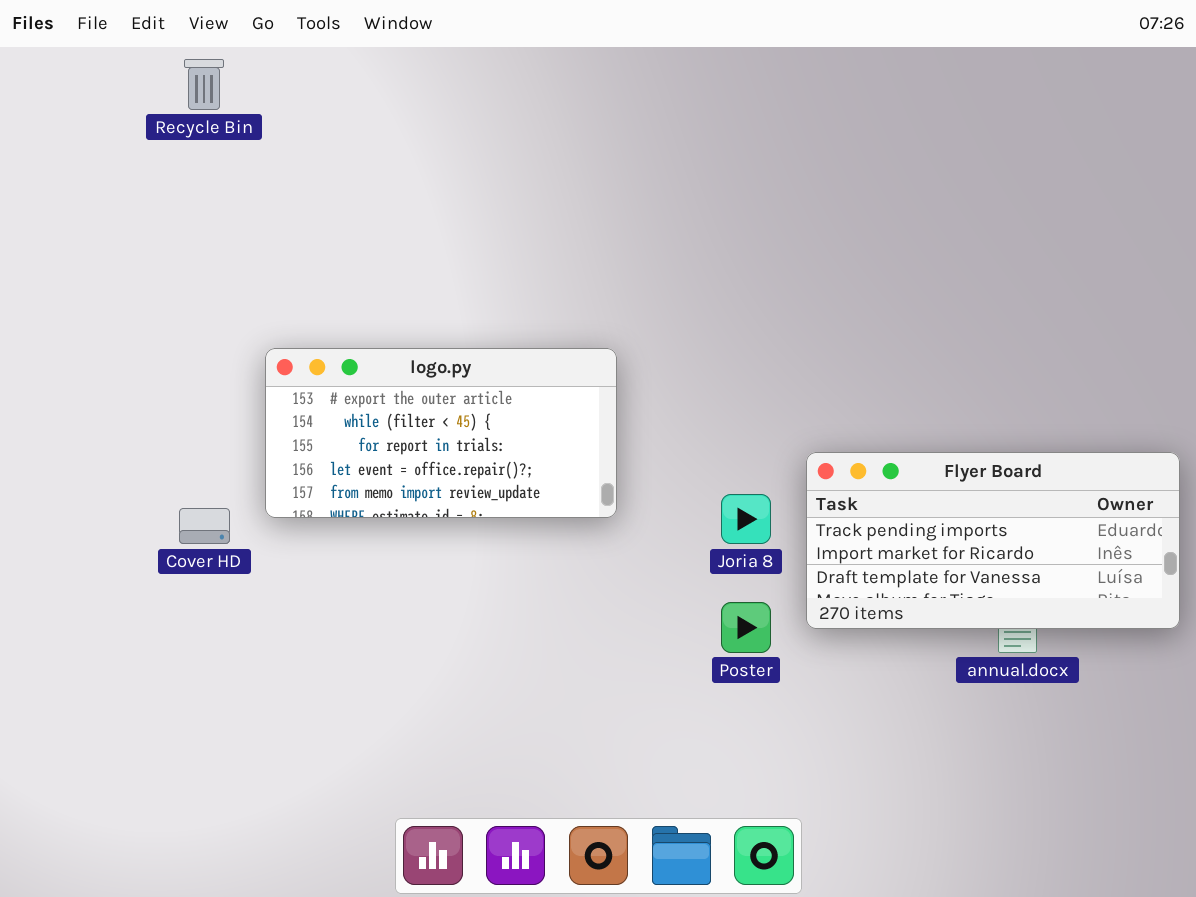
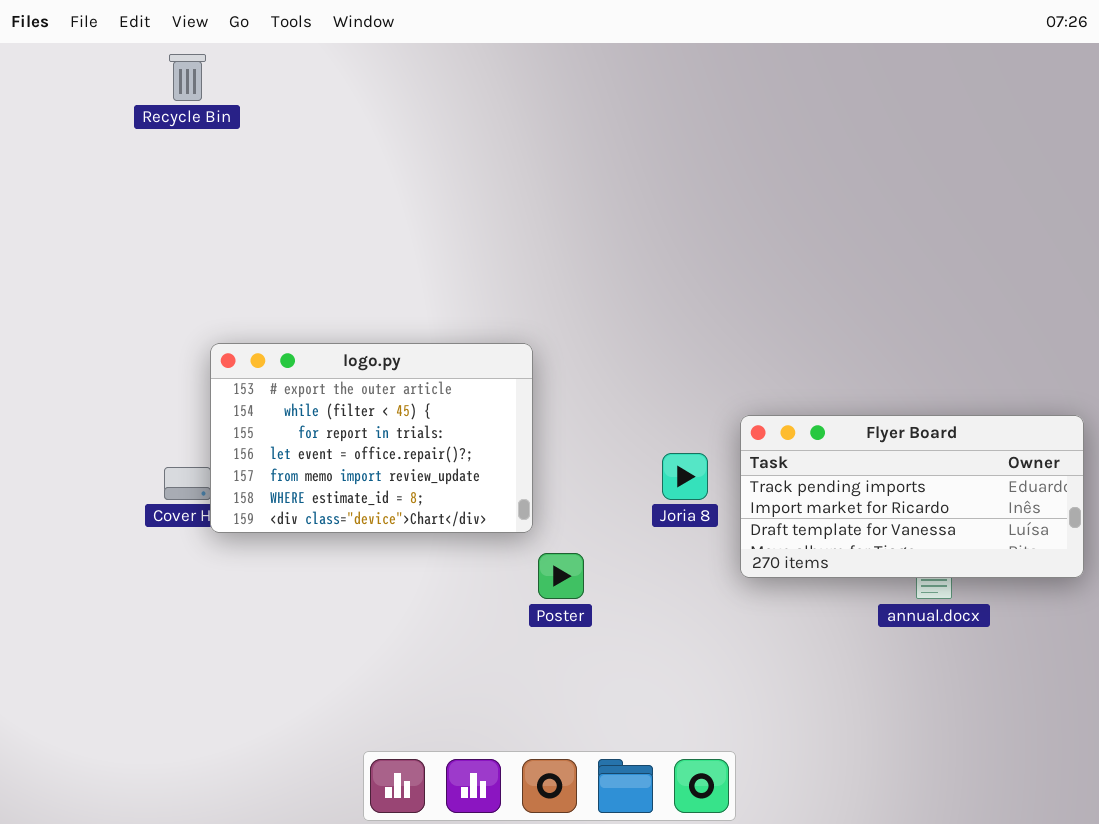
logo.py: [265,348,617,518] -> [210,343,533,533], moved, resized
Poster: [721,602,771,653] -> [538,553,584,599], moved

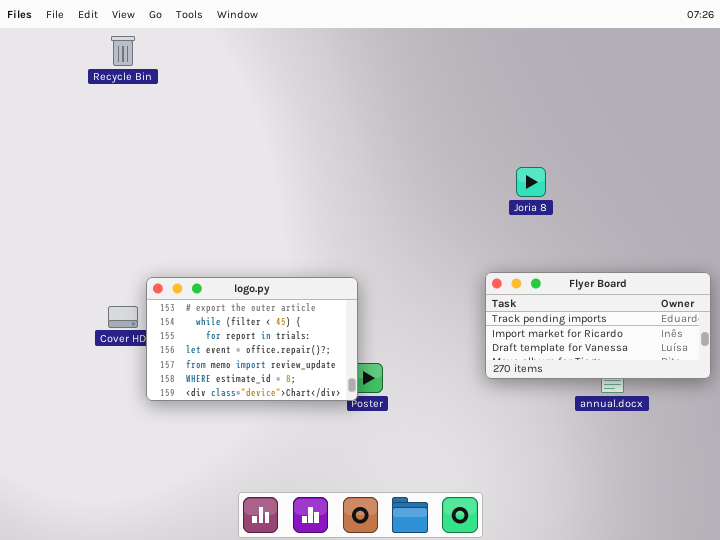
logo.py: [210,343,533,533] -> [146,277,358,401], moved
Joria 8: [662,453,708,500] -> [516,167,546,197], moved

